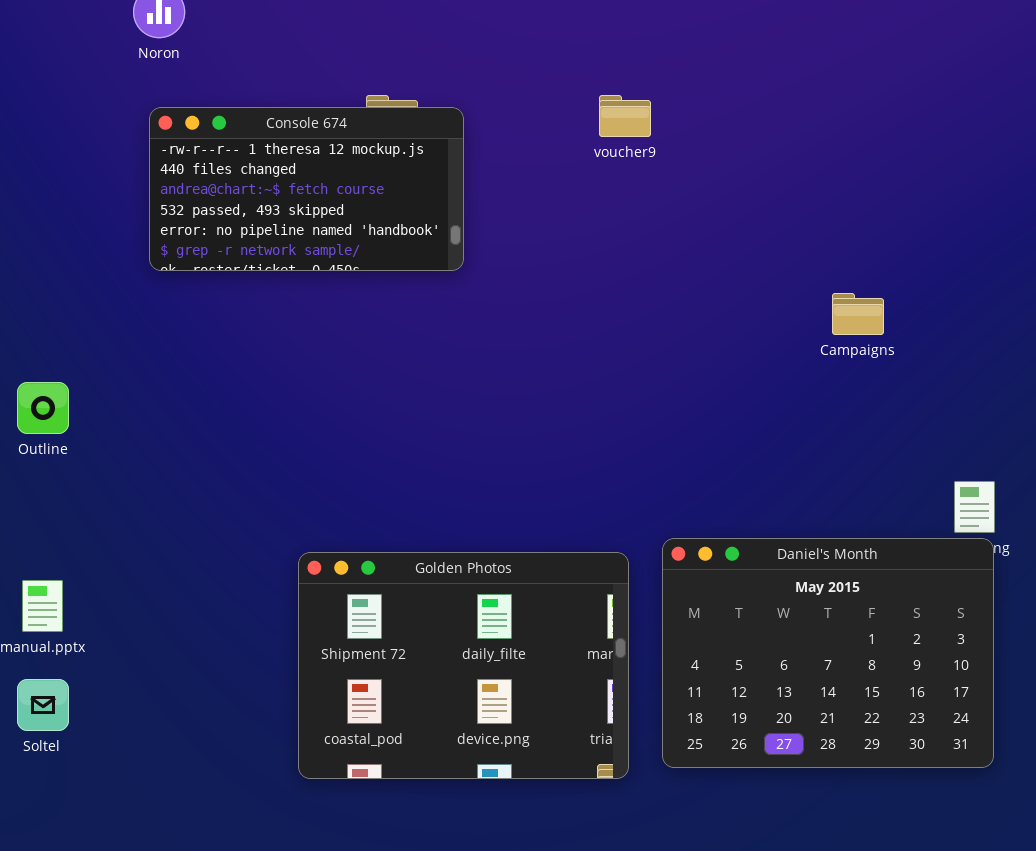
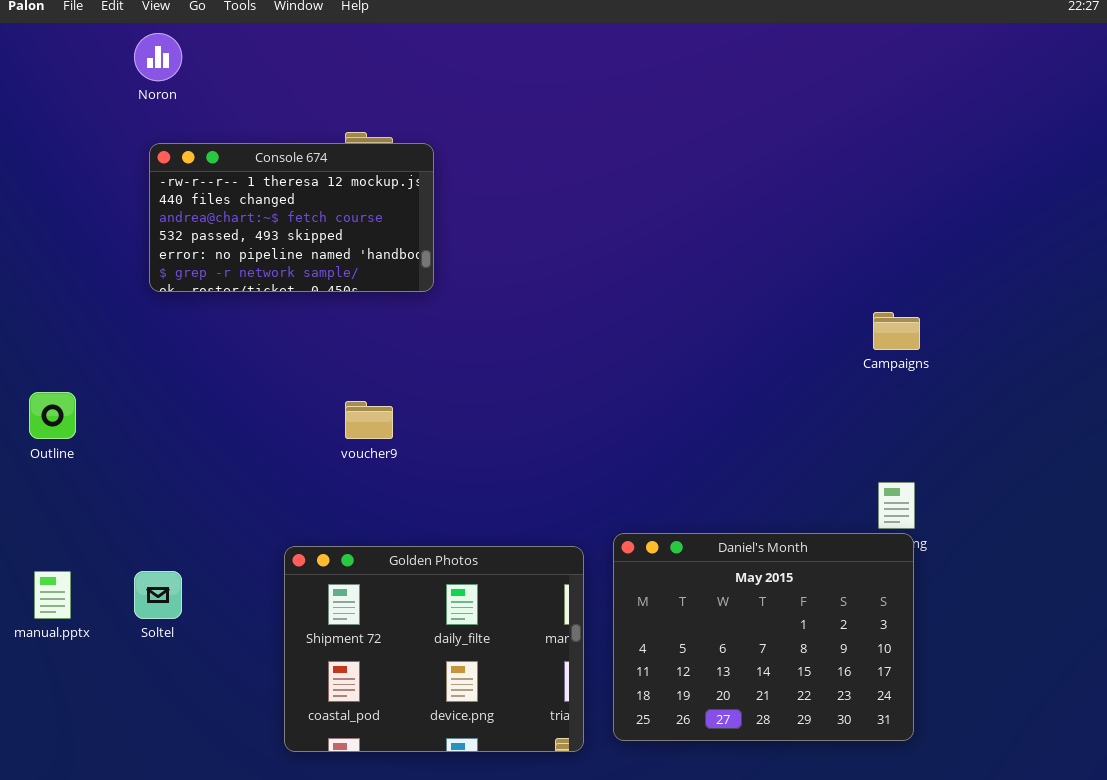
voucher9: [599,95,651,137] -> [345,401,393,439], moved
Campaigns: [832,293,884,335] -> [873,312,920,350], moved
Soltel: [17,679,69,731] -> [134,571,182,619], moved

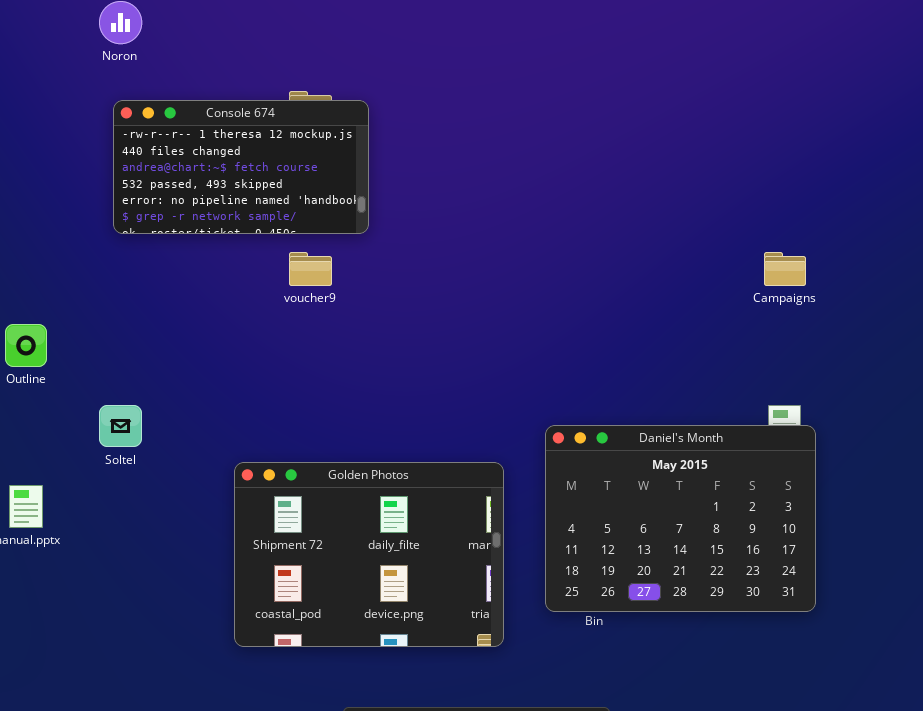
voucher9: [345,401,393,439] -> [289,252,332,286], moved
Daniel's Month: [613,533,914,741] -> [545,425,816,612], moved
Soltel: [134,571,182,619] -> [99,405,142,447], moved

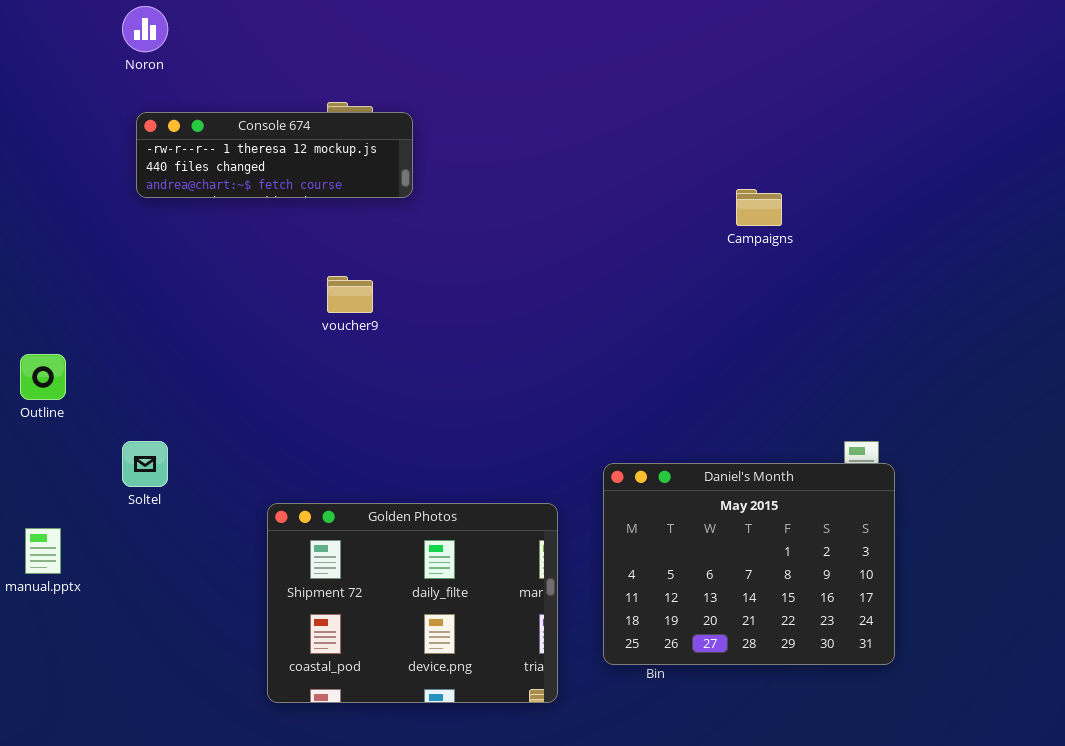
Console 674: [113,100,369,234] -> [136,112,413,198], resized
Campaigns: [764,252,806,286] -> [736,189,782,226], moved

